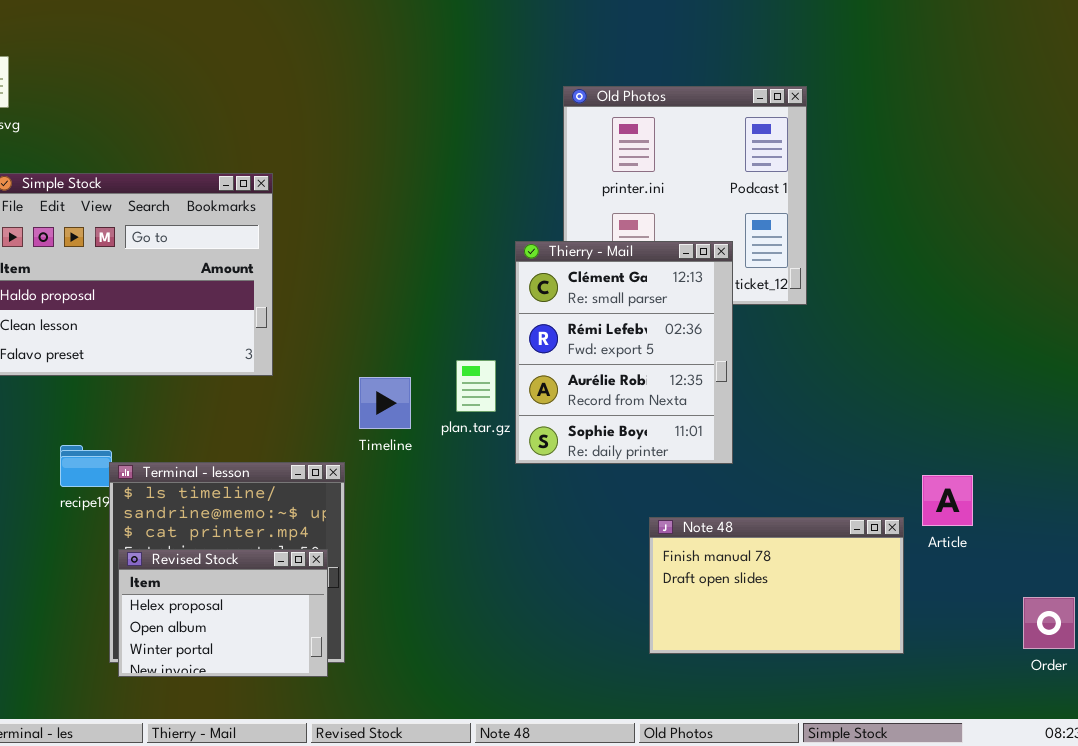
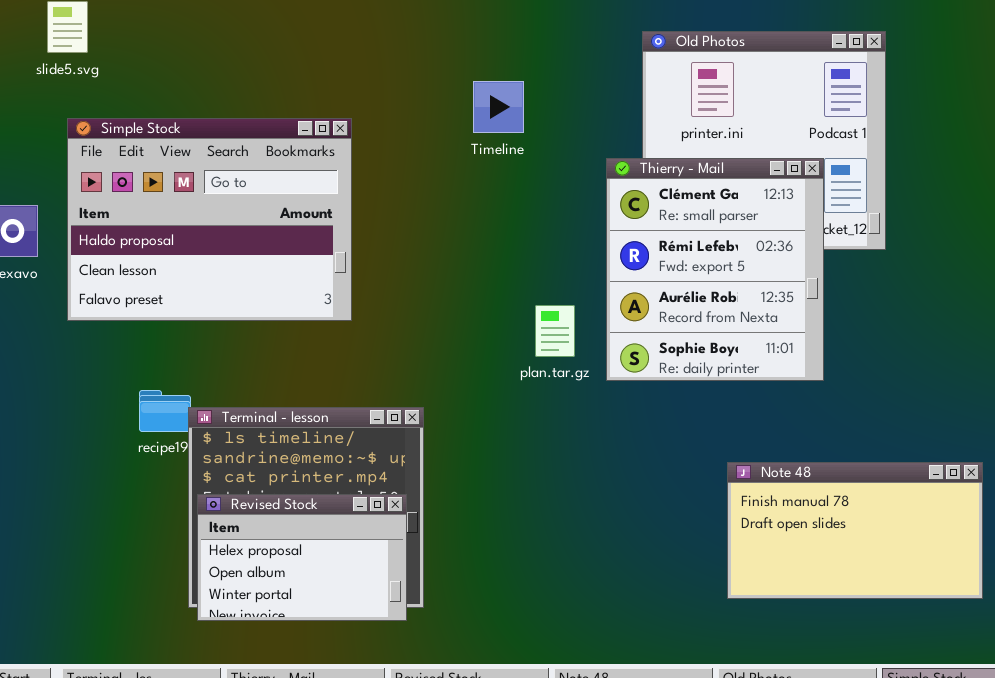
Thierry - Mail: [515,241,733,464] -> [606,158,824,381], moved
Timeline: [359,377,411,429] -> [473,81,524,133], moved

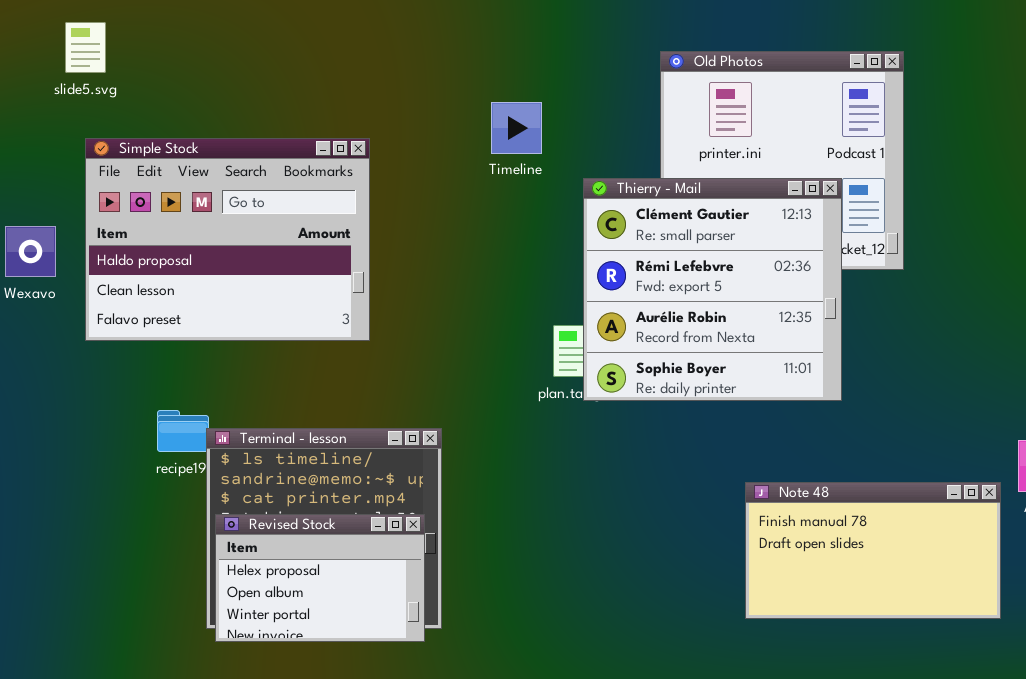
Thierry - Mail: [606,158,824,381] -> [583,178,842,401], resized

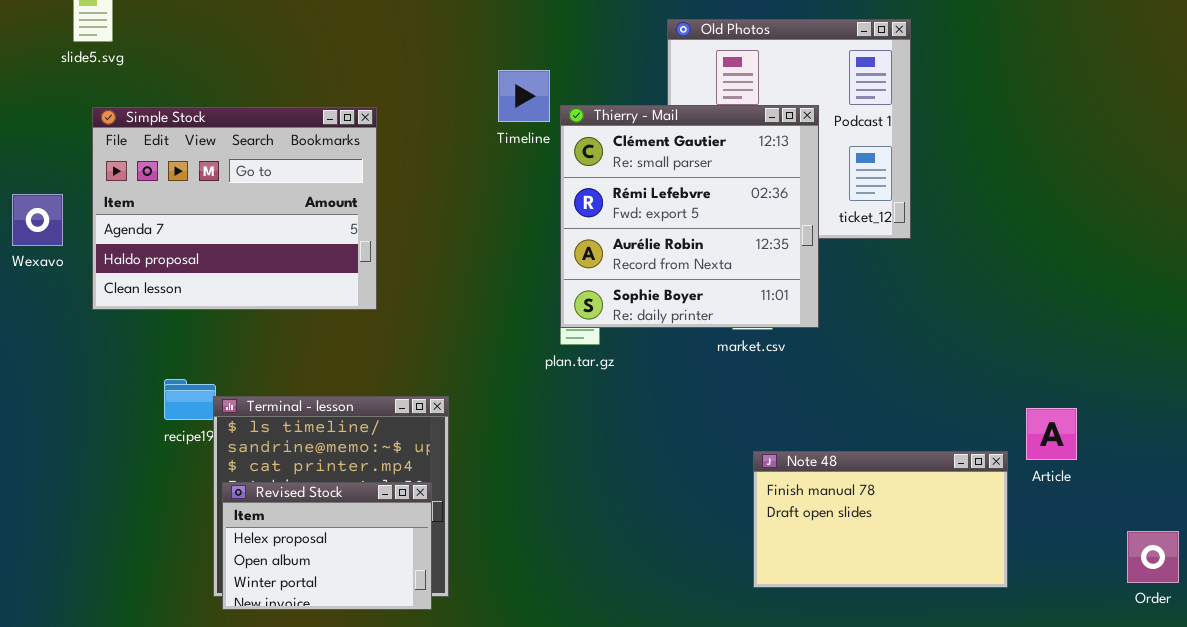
Simple Stock: [85,138,370,341] -> [92,107,377,310], scrolled up 1 row
Thierry - Mail: [583,178,842,401] -> [560,105,819,328], moved

